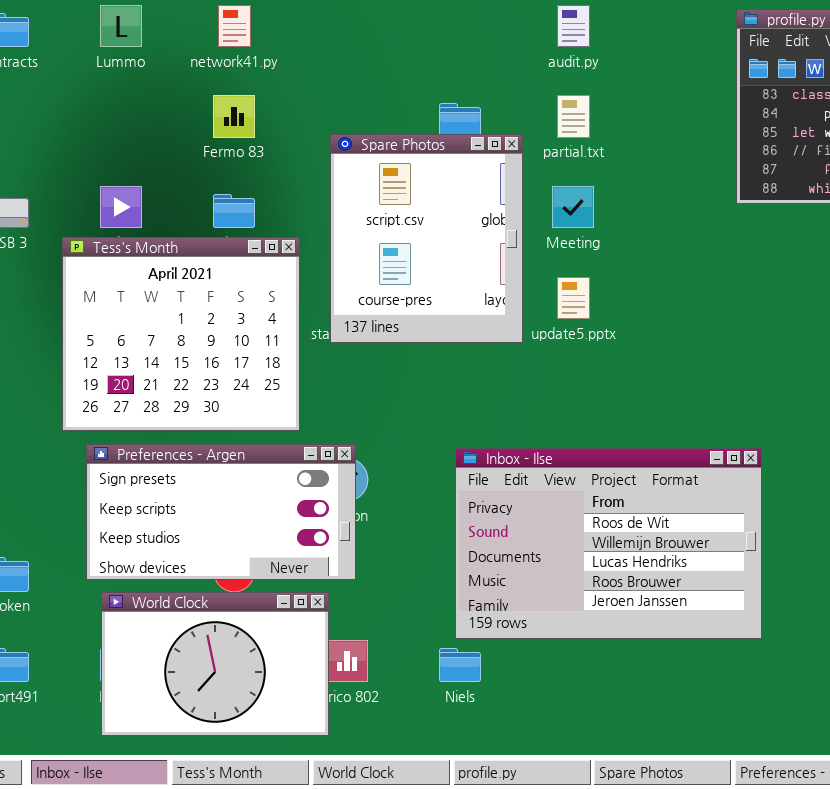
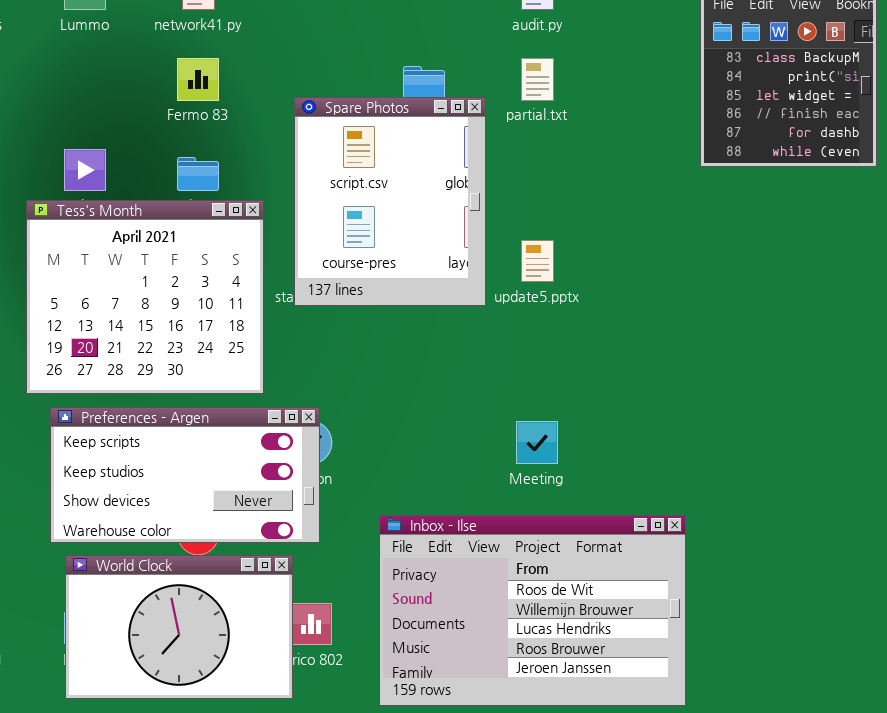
Meeting: [552,186,594,228] -> [516,421,558,464], moved
Preferences - Argen: [86,444,356,580] -> [50,407,320,543], scrolled down 1 row
Inbox - Ilse: [455,448,762,639] -> [379,515,686,706], moved

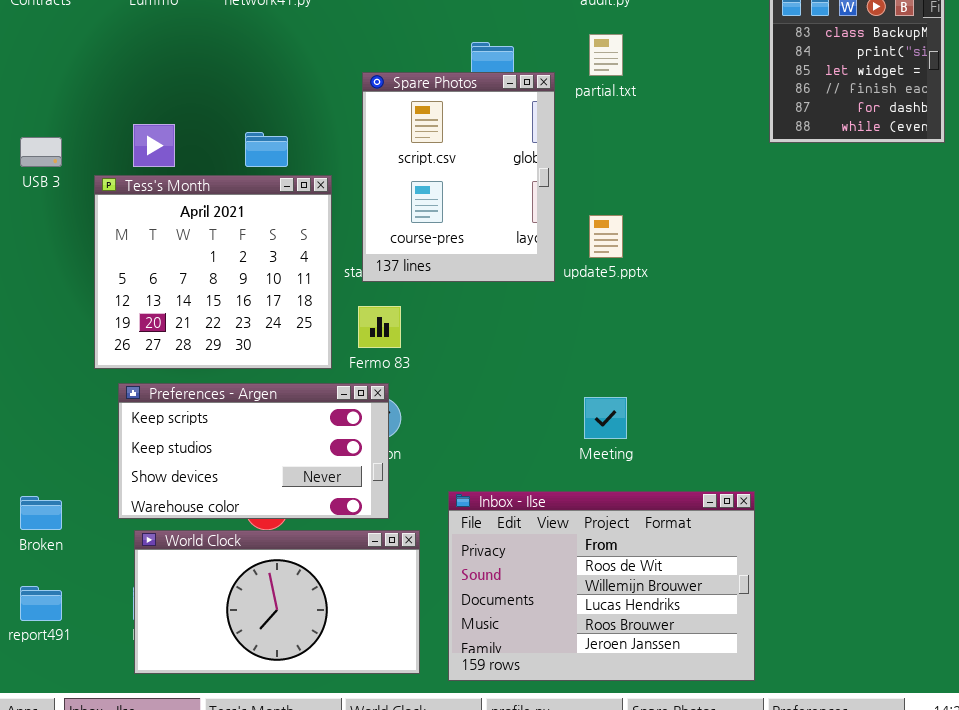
Fermo 83: [177,58,219,101] -> [358,306,401,348], moved
World Clock: [65,555,293,699] -> [134,530,420,674], resized

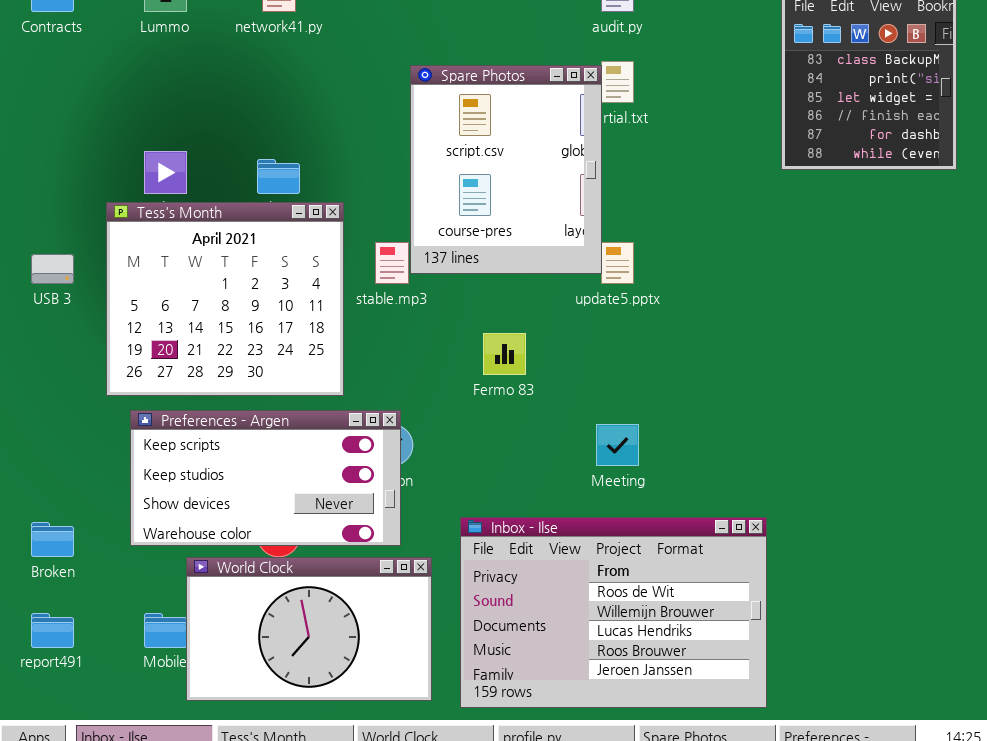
Spare Photos: [362,72,555,282] -> [410,65,602,274], moved
USB 3: [20,137,62,167] -> [31,254,74,284], moved
Fermo 83: [358,306,401,348] -> [483,333,526,375], moved
World Clock: [134,530,420,674] -> [186,557,432,701], resized

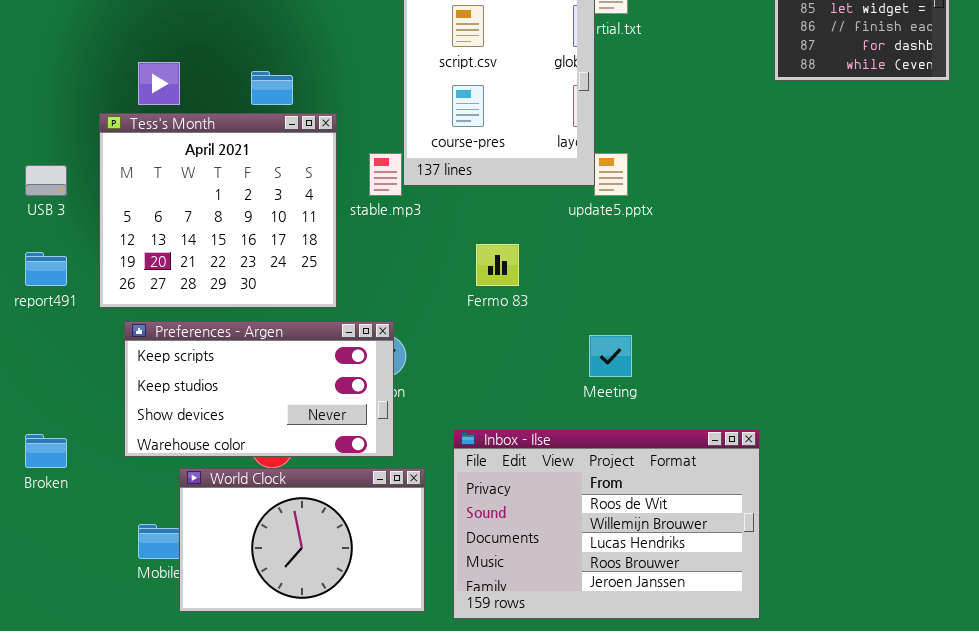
report491: [31,613,74,648] -> [25,252,67,286], moved

